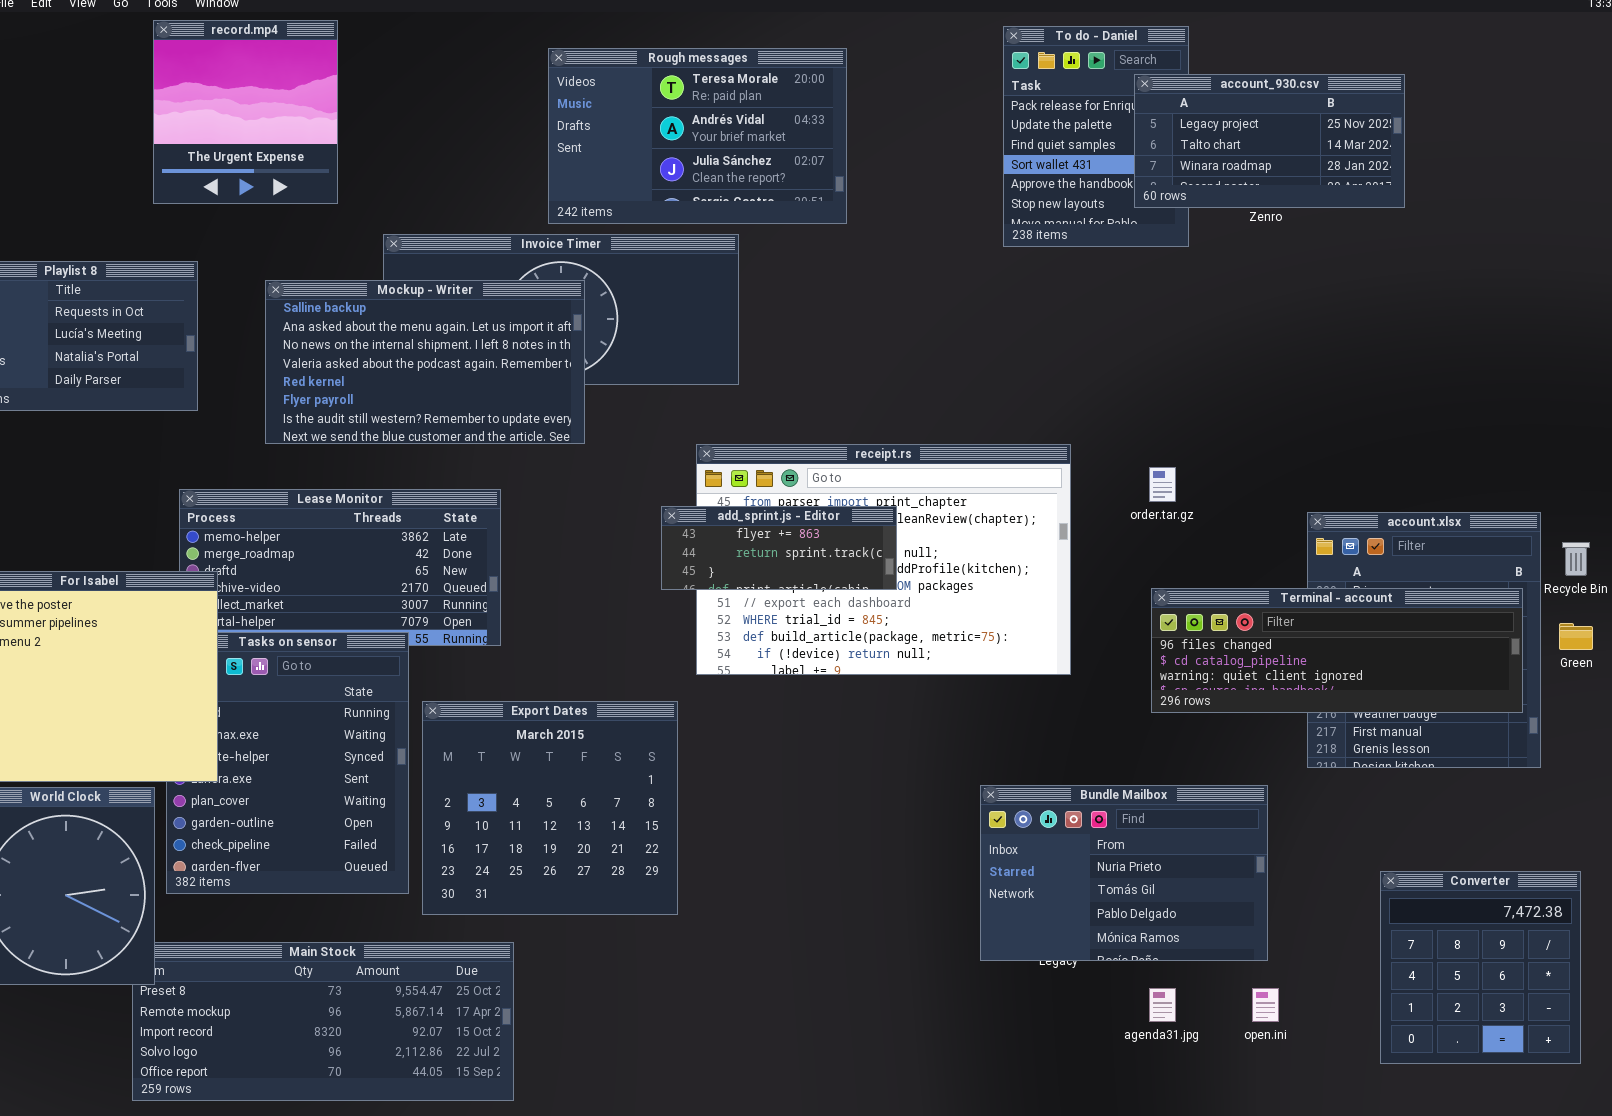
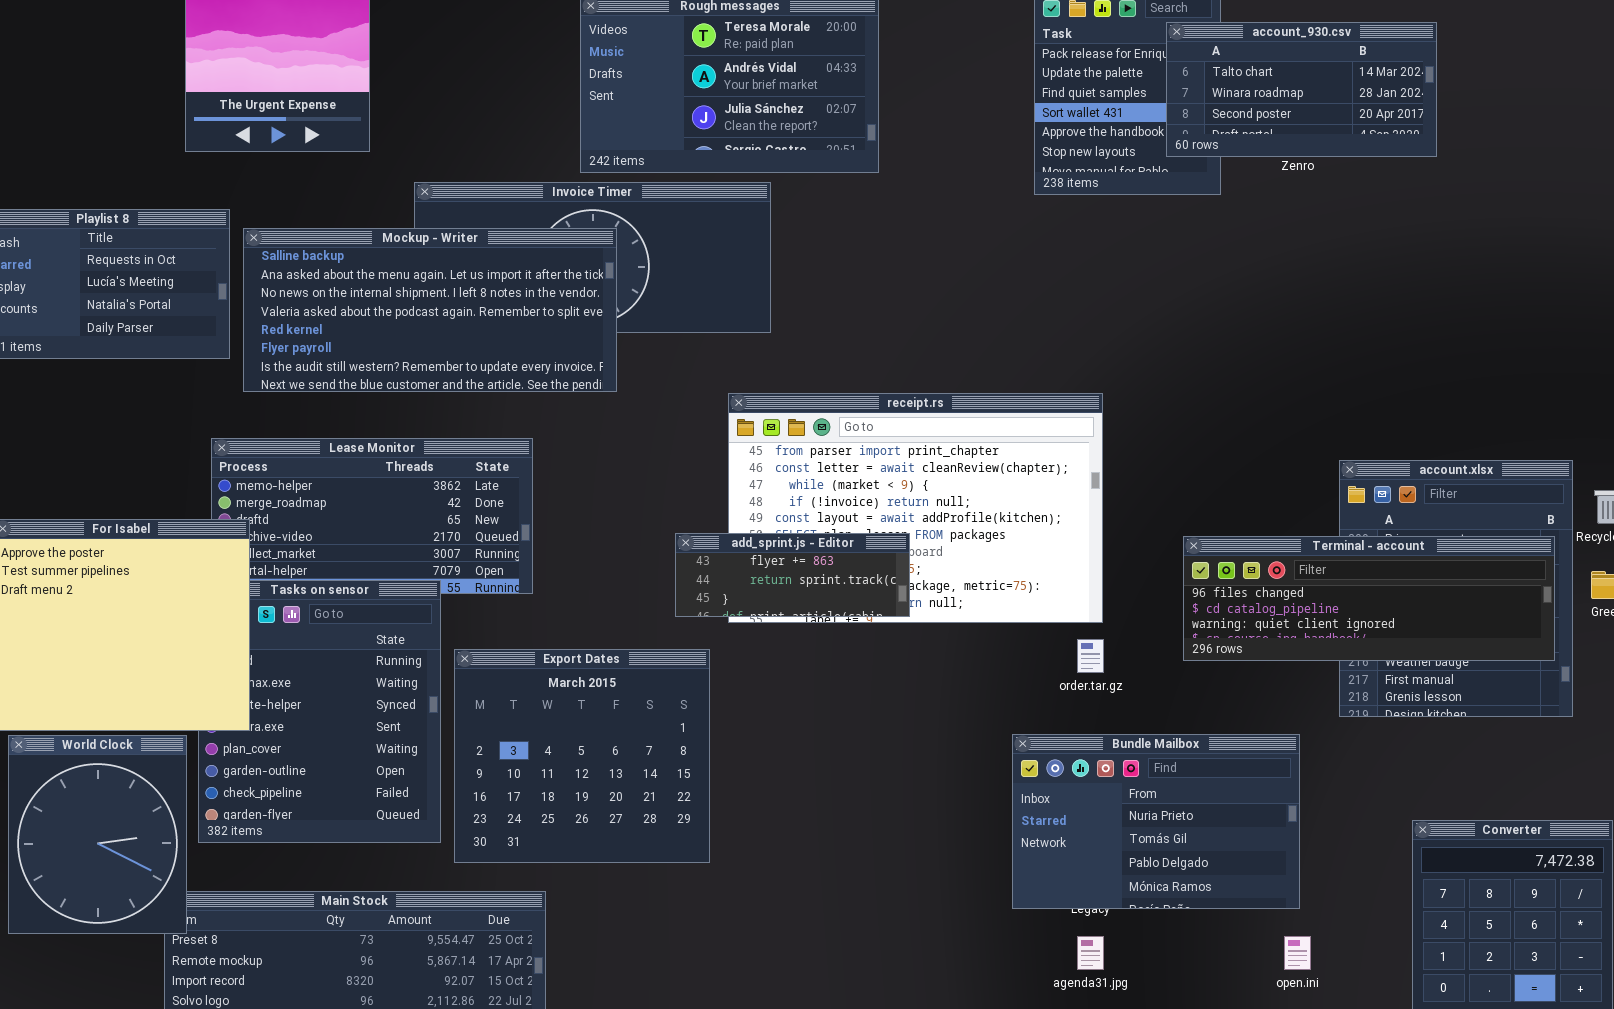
account_930.csv: [1134,74,1405,208] -> [1166,22,1437,157], scrolled down 1 row
Mockup - Writer: [265,280,585,444] -> [243,228,617,392], resized
order.tar.gz: [1149,467,1176,502] -> [1077,639,1104,673], moved
add_sprint.js - Editor: [661,506,897,590] -> [675,533,910,617], moved
agenda31.jpg: [1149,988,1176,1022] -> [1077,936,1104,970], moved

